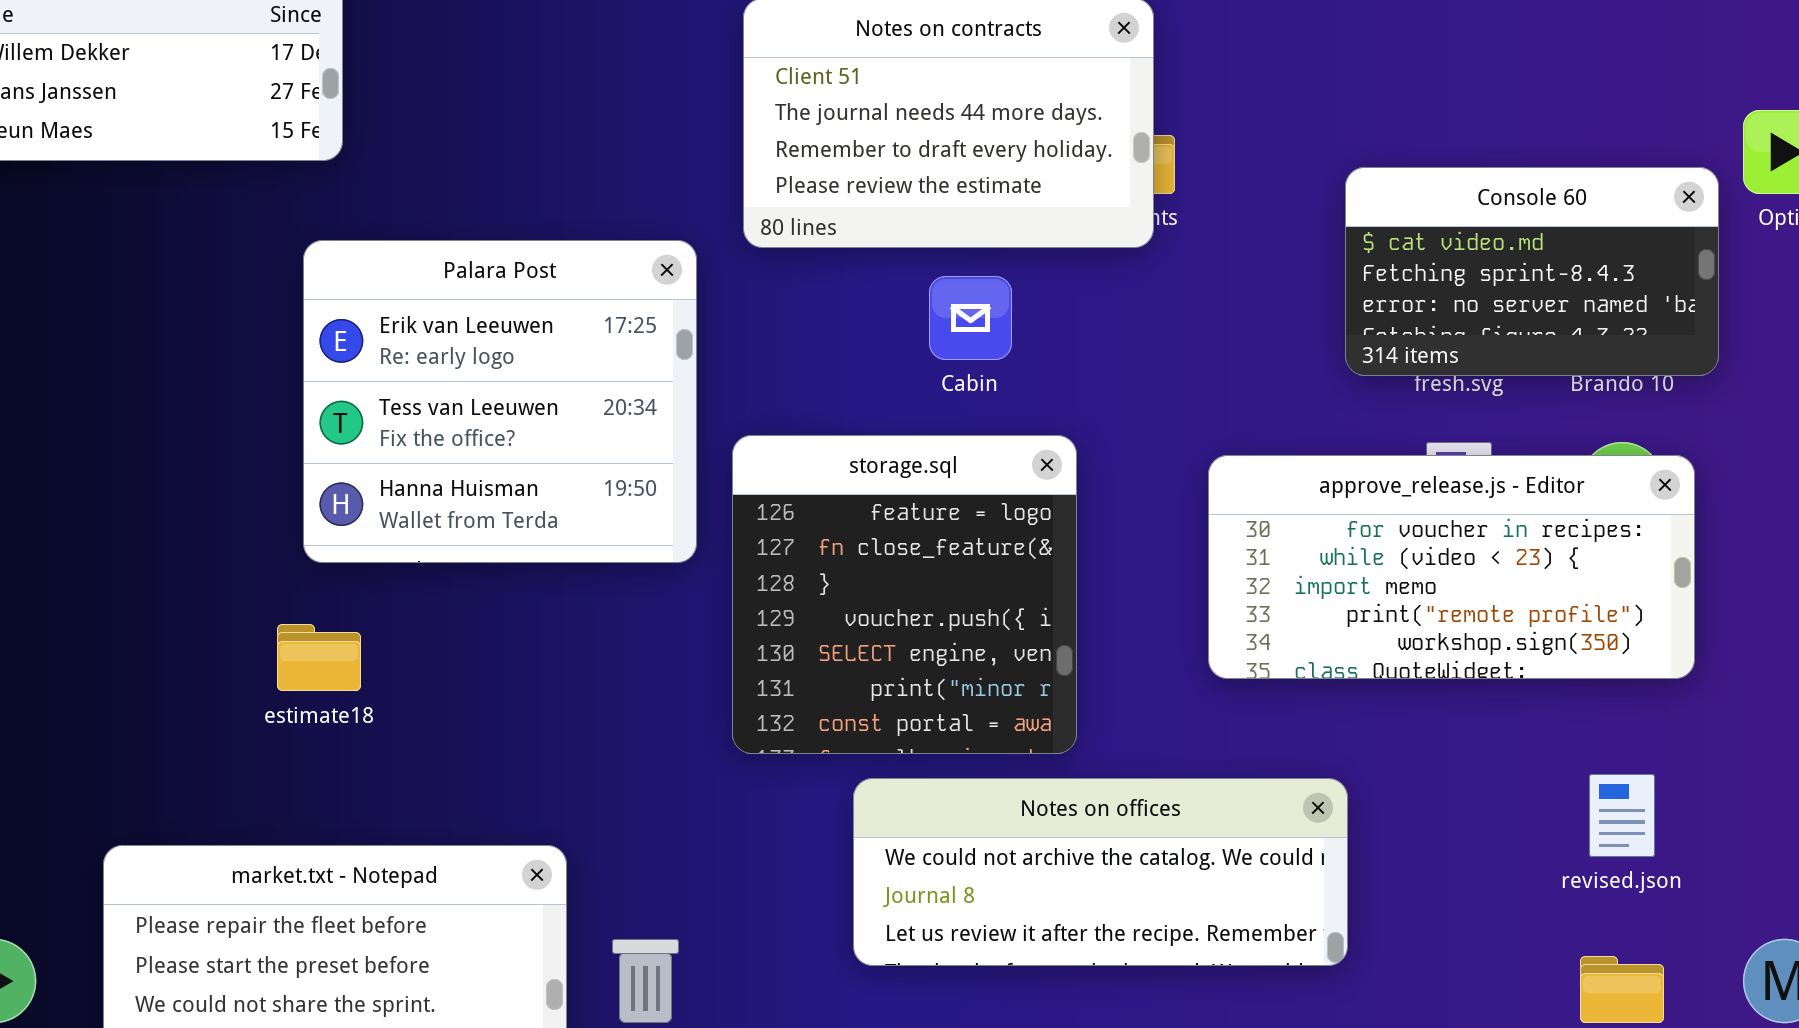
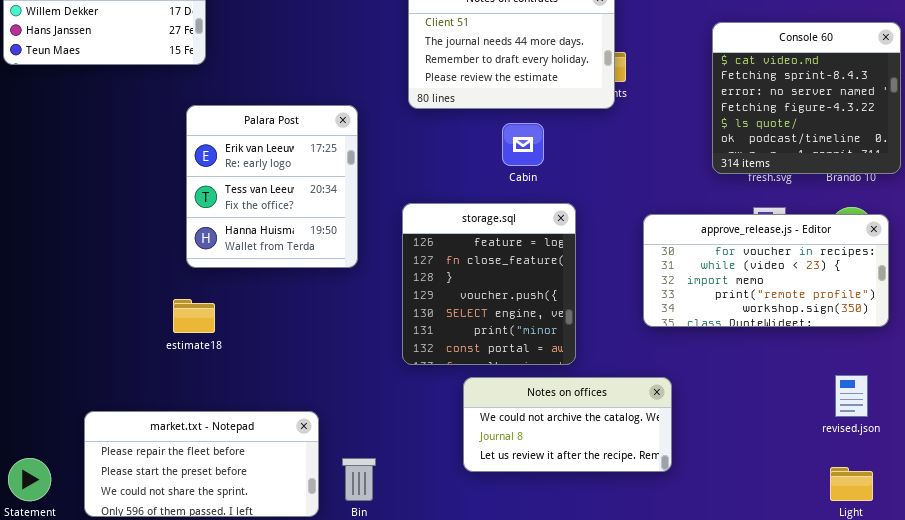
Console 60: [1345,167,1719,376] -> [712,22,901,174], resized
Palara Post: [303,240,697,563] -> [186,105,358,268], resized
Notes on offices: [853,778,1348,966] -> [463,377,672,472], resized

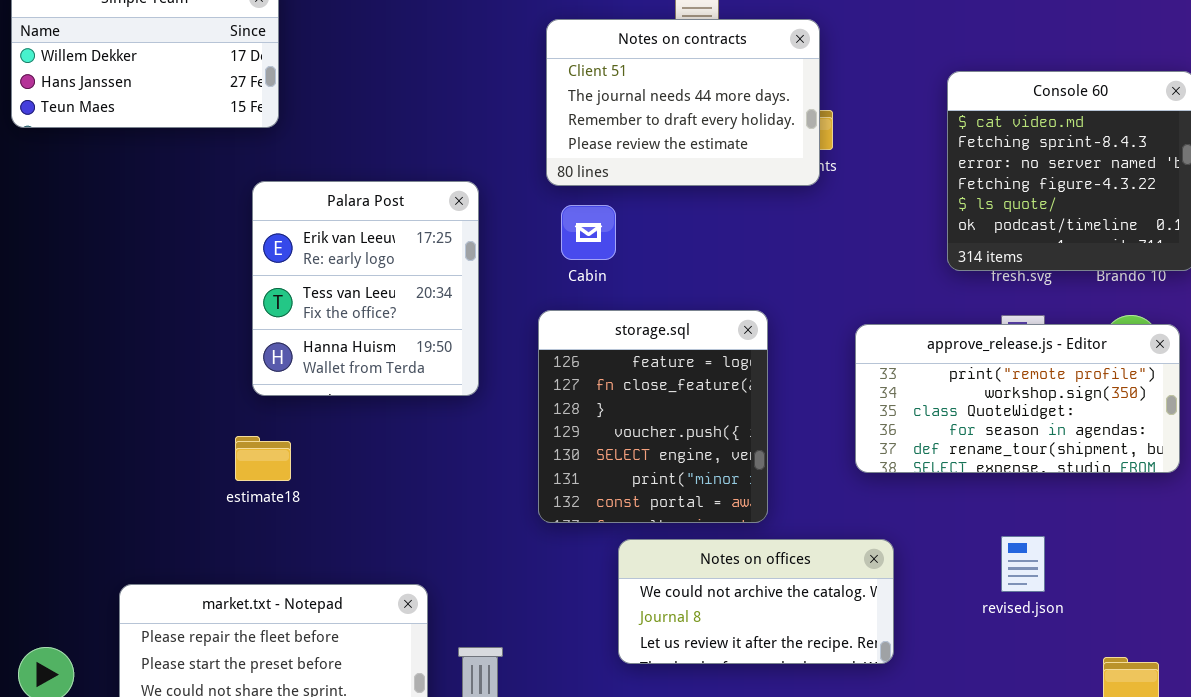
Cabin: [502,123,544,166] -> [561,205,616,260], moved
approve_release.js - Editor: [643,214,889,327] -> [855,324,1180,473], scrolled down 3 rows
revised.json: [835,375,868,417] -> [1001,536,1045,592], moved

